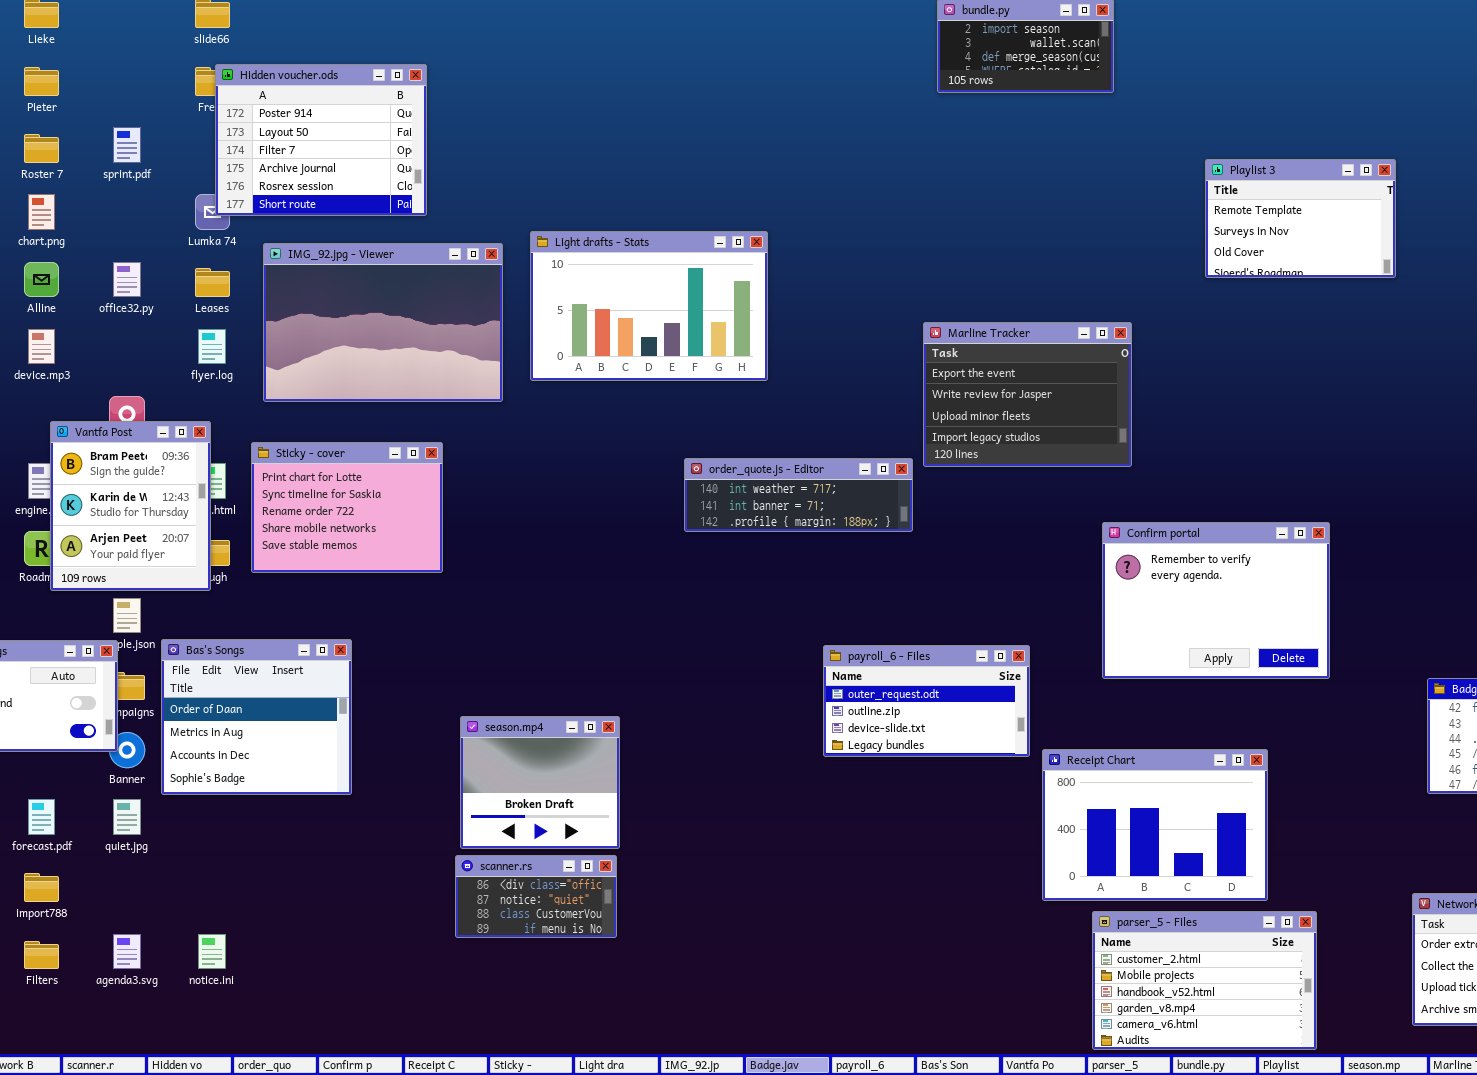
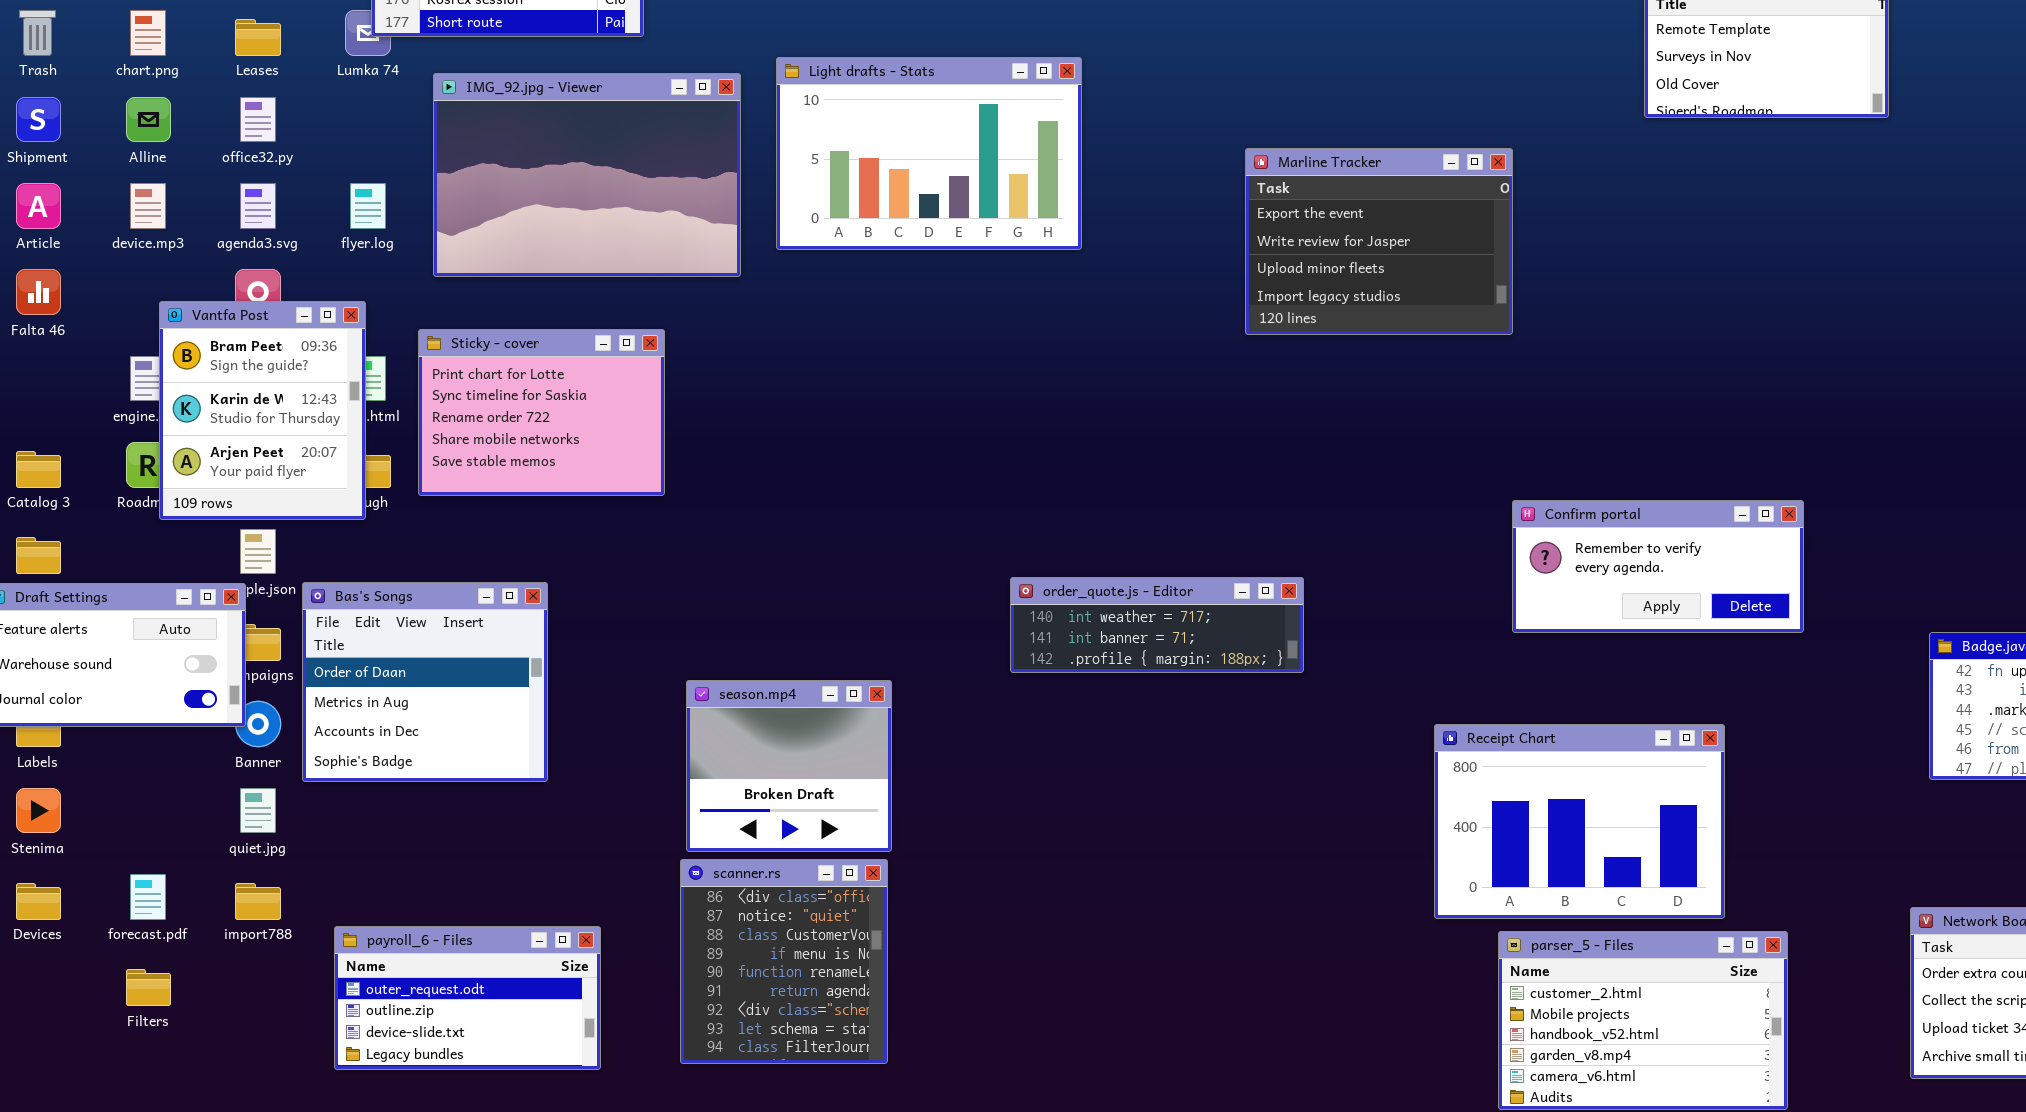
Leases: [195,268,230,297] -> [235,19,281,56], moved
Marline Tracker: [923,322,1132,467] -> [1245,148,1513,335], moved
order_quote.js - Editor: [684,458,913,532] -> [1010,577,1304,673], moved
Confirm portal: [1102,522,1330,679] -> [1512,500,1804,633], resized
payroll_6 - Files: [823,645,1030,757] -> [334,926,601,1070], moved
forecast.pdf: [28,799,55,835] -> [130,874,166,920], moved
scanner.rs: [455,855,617,938] -> [680,859,888,1064], resized
import788: [24,873,59,902] -> [235,883,281,920], moved
agenda3.svg: [113,934,141,969] -> [240,183,276,229], moved

